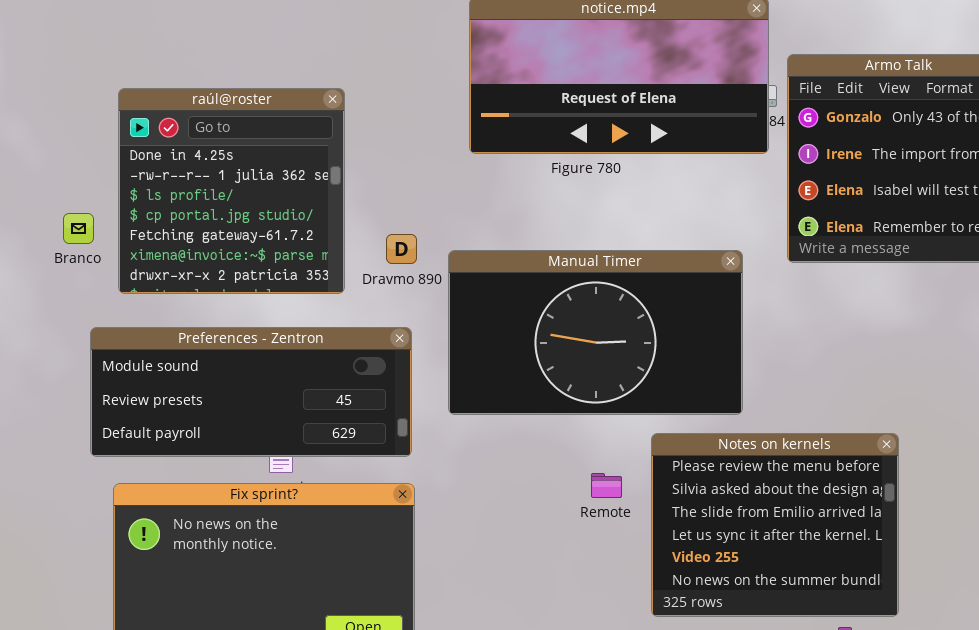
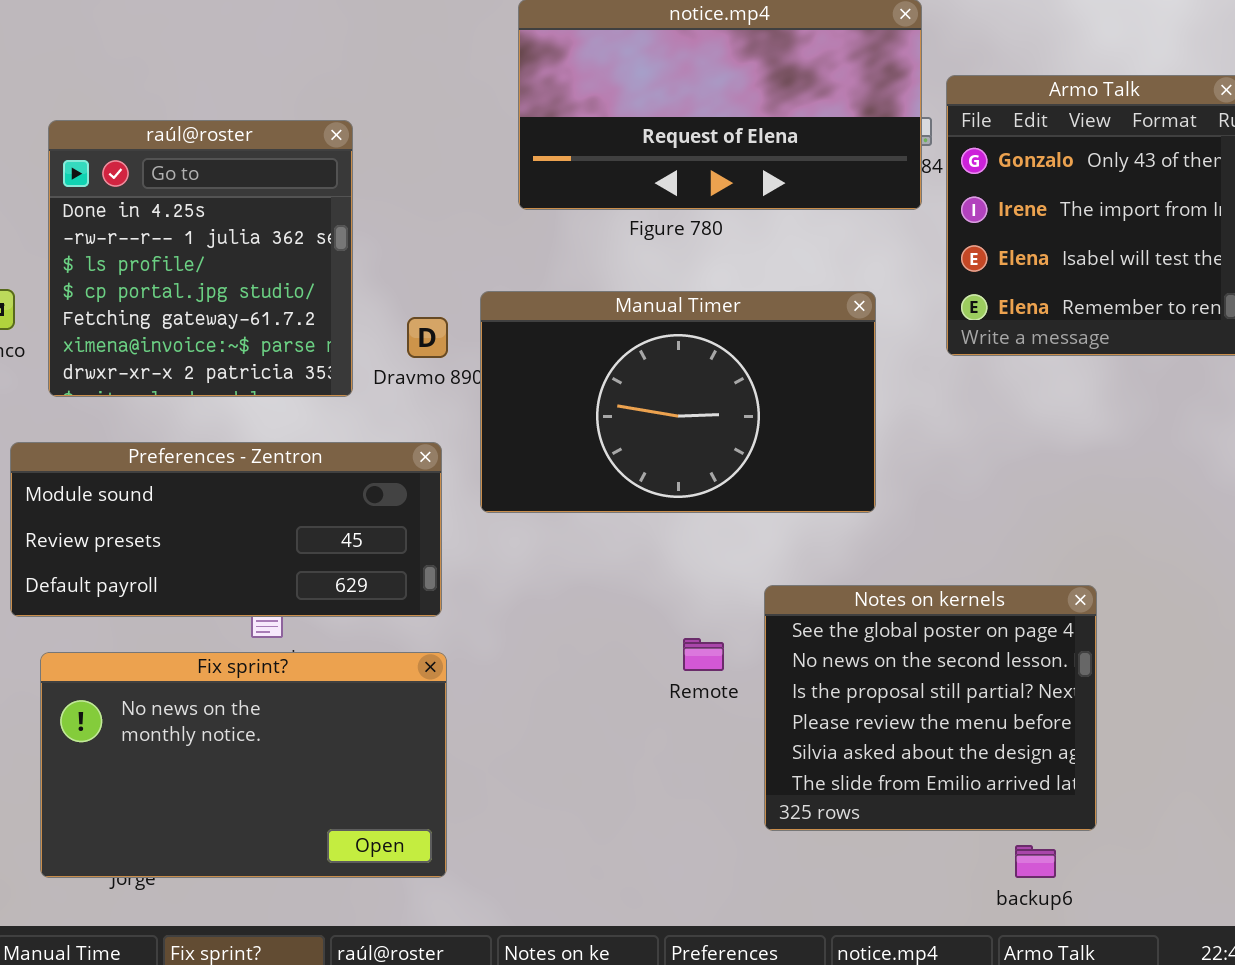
Manual Timer: [448,250,743,415] -> [480,291,876,513], moved
Notes on kernels: [651,433,899,617] -> [764,585,1097,831], scrolled up 3 rows

